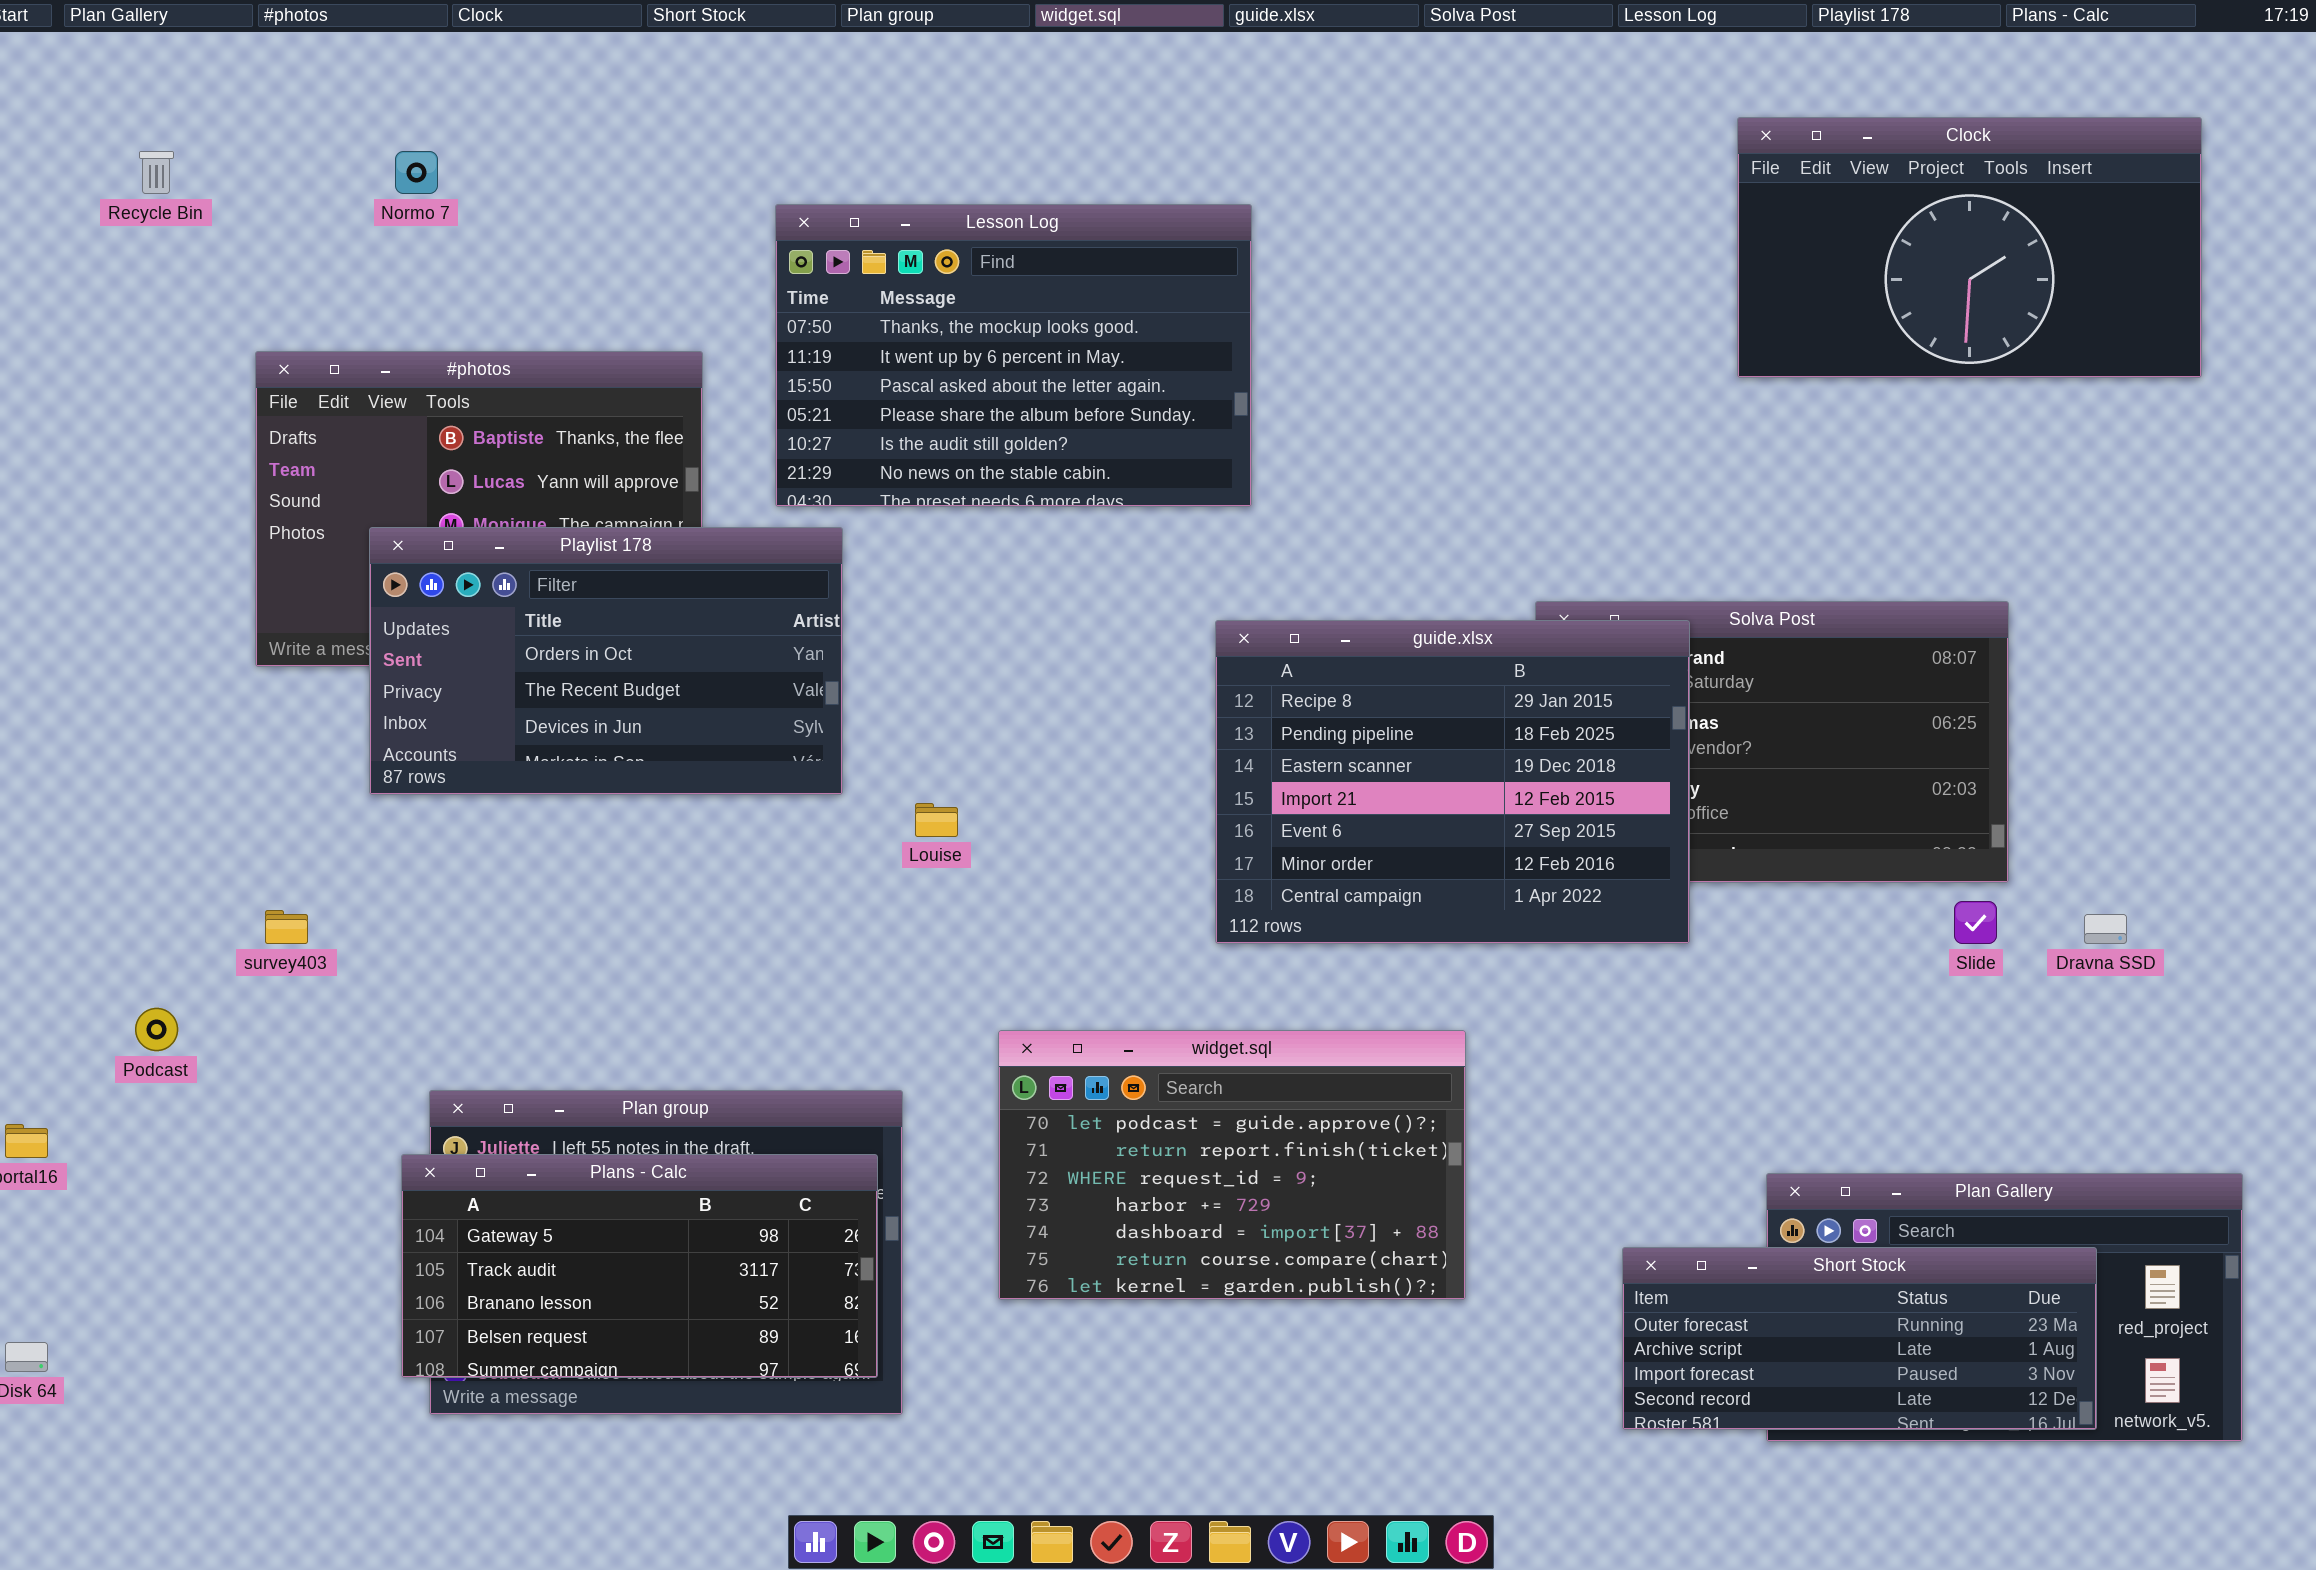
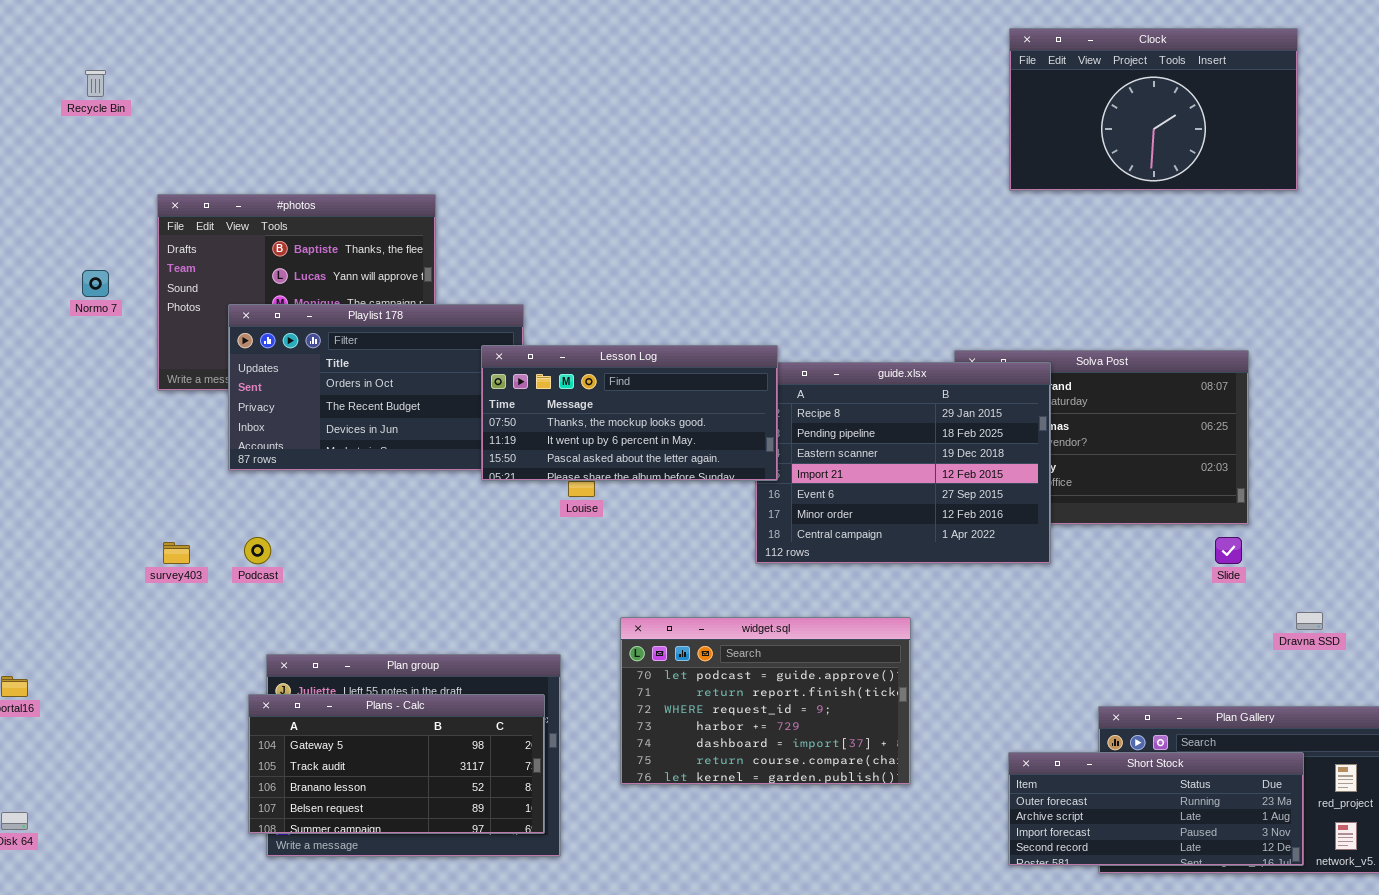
Clock: [1737,117,2202,378] -> [1009,28,1298,191], moved
Normo 7: [395,151,438,194] -> [82,270,109,297], moved
Lesson Log: [775,204,1252,507] -> [481,345,778,481], moved, resized
Dravna SSD: [2084,914,2127,944] -> [1296,612,1323,630], moved
Podcast: [135,1008,178,1051] -> [244,537,271,564], moved

